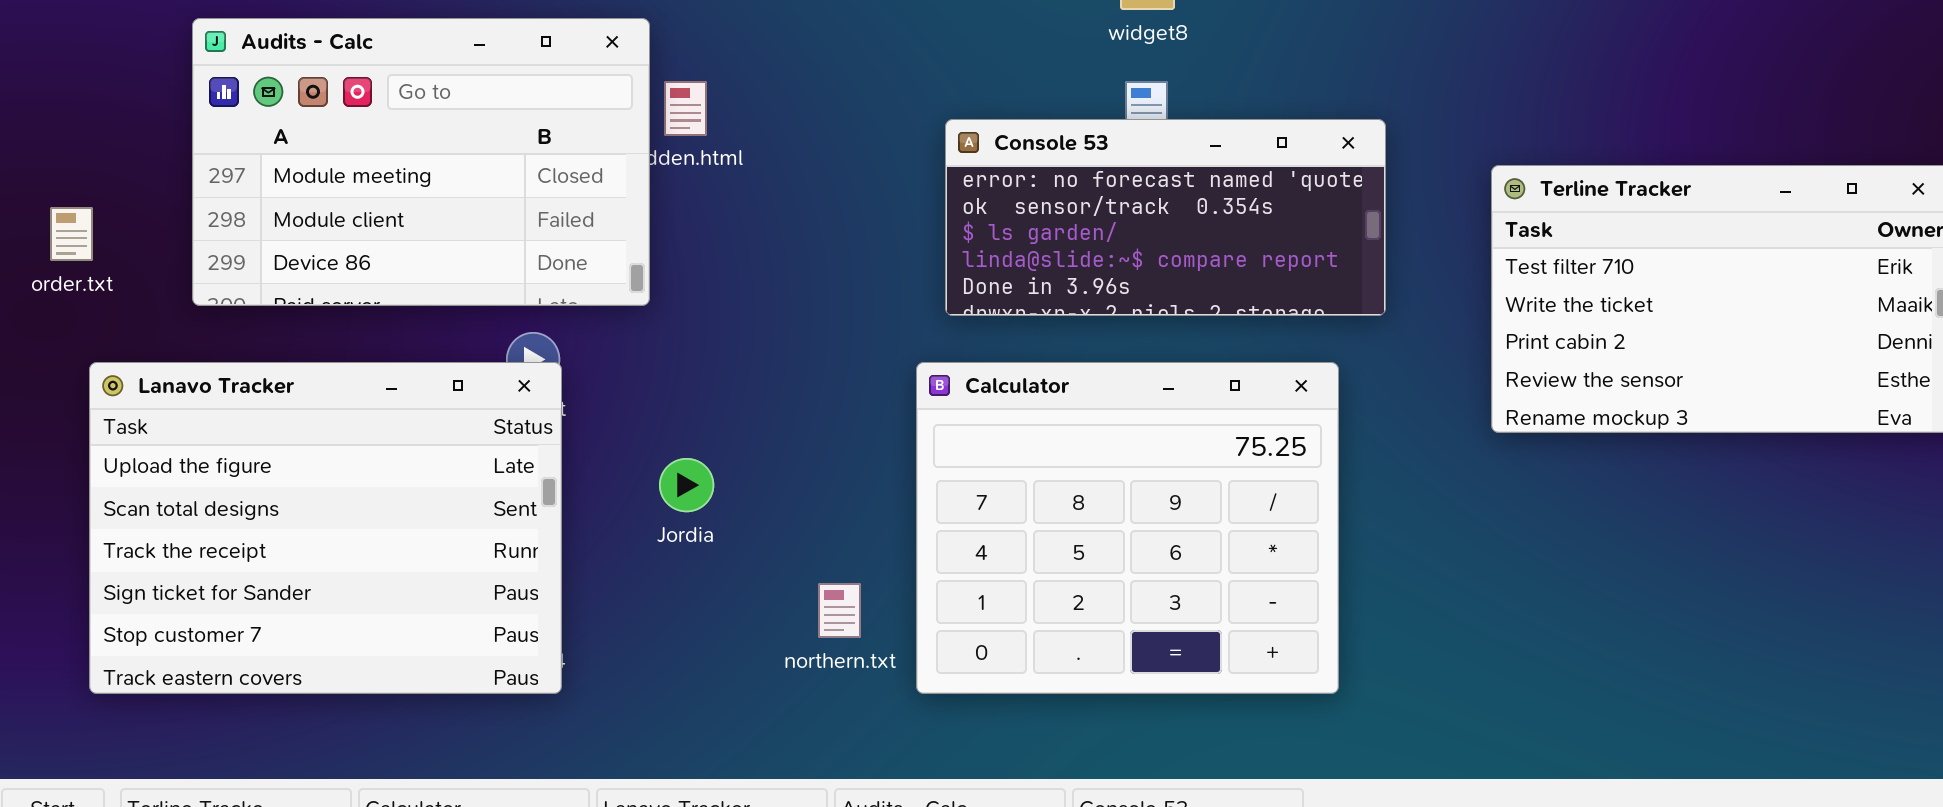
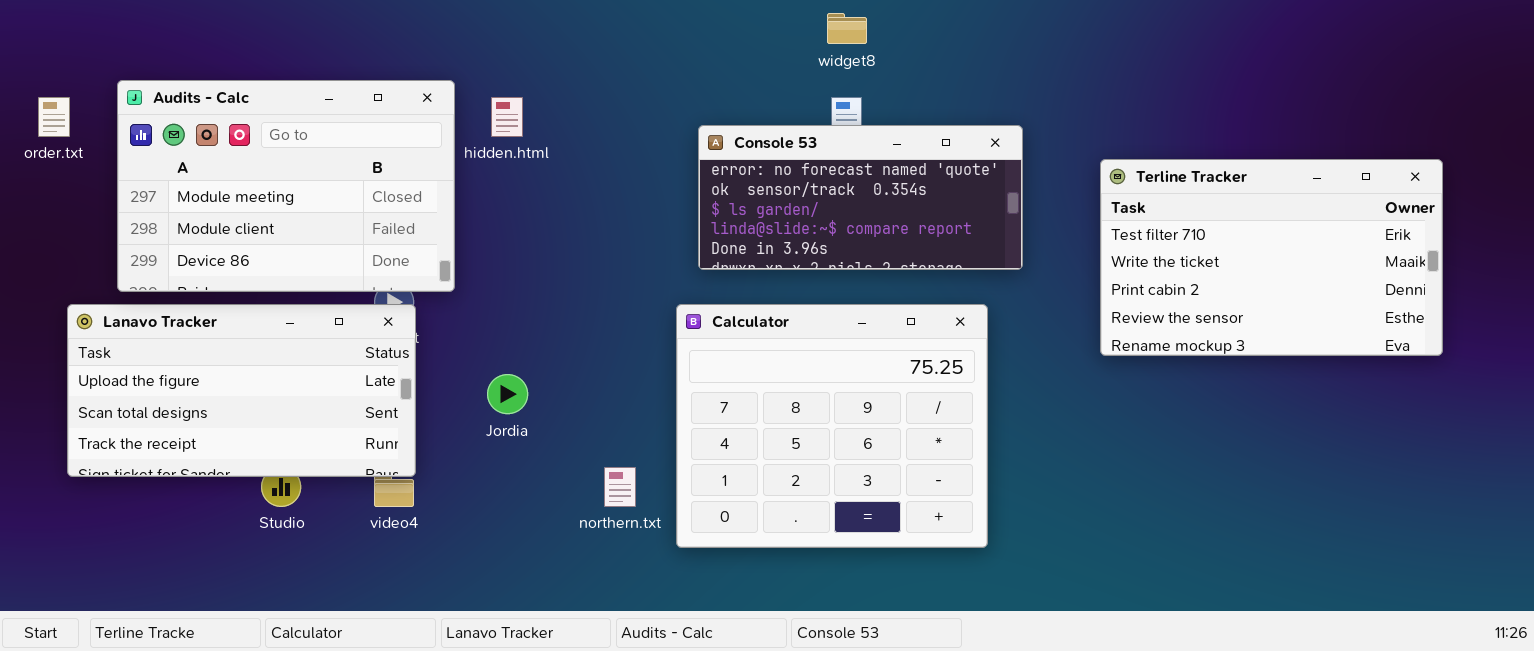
Audits - Calc: [192,18,650,306] -> [117,80,455,292], moved
order.txt: [50,207,93,261] -> [38,97,70,137], moved
Lanavo Tracker: [89,362,562,694] -> [67,304,416,477], resized

